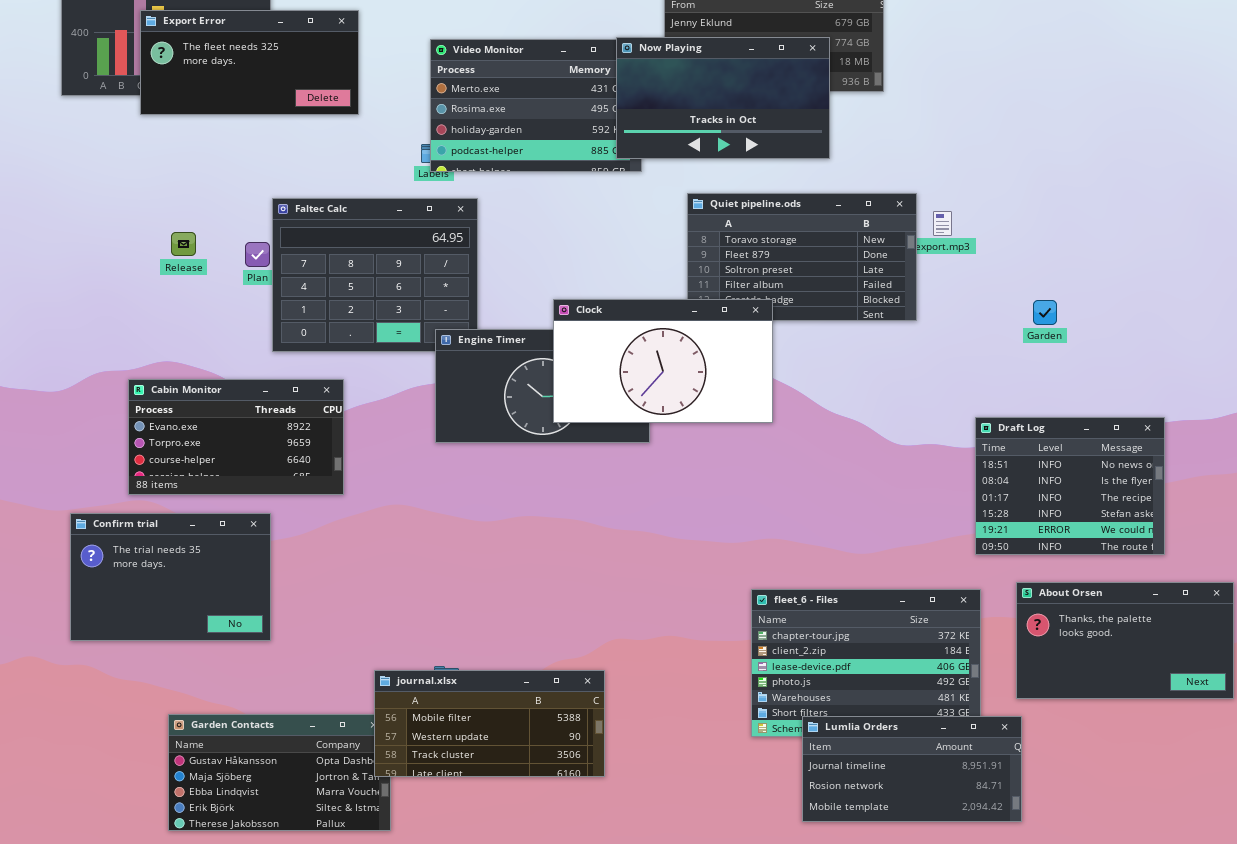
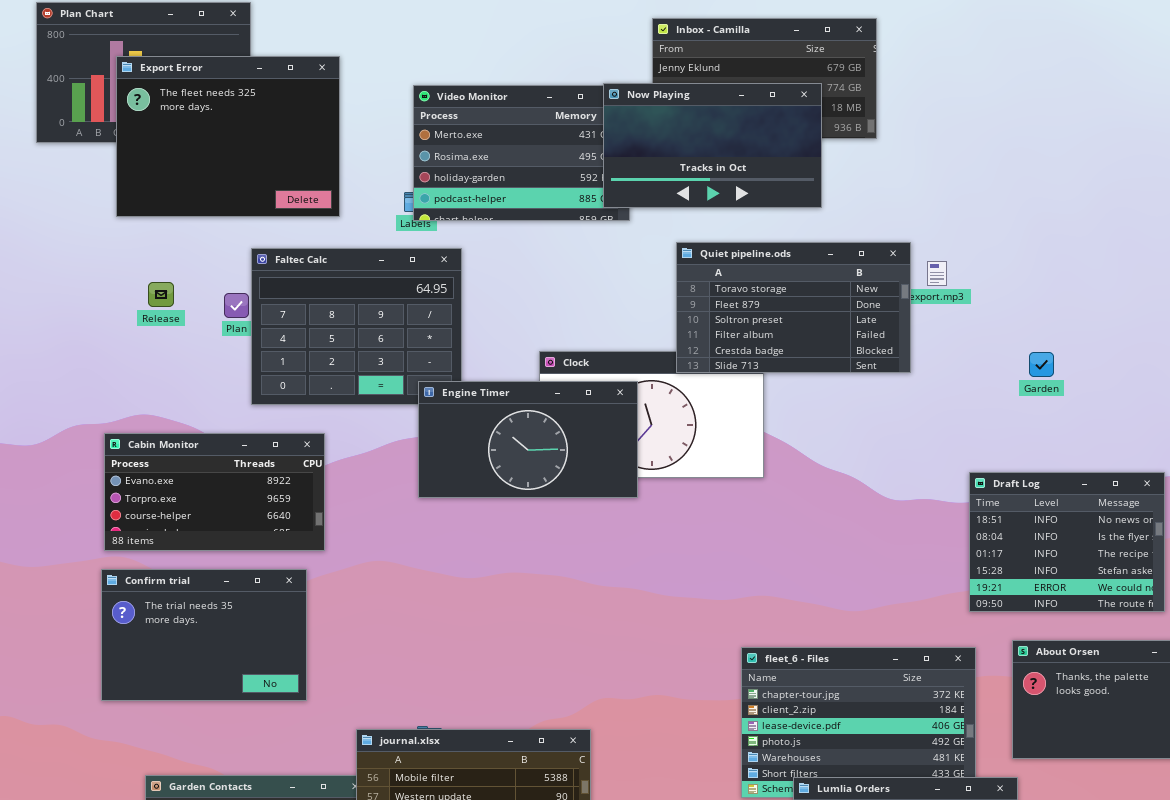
Export Error: [140,10,359,115] -> [116,56,340,217], resized
Quiet pipeline.ods: [687,193,917,321] -> [676,242,911,373], raised
Engine Timer: [435,329,650,443] -> [418,381,638,498], raised
Confirm trial: [70,513,271,641] -> [101,569,307,701], moved

